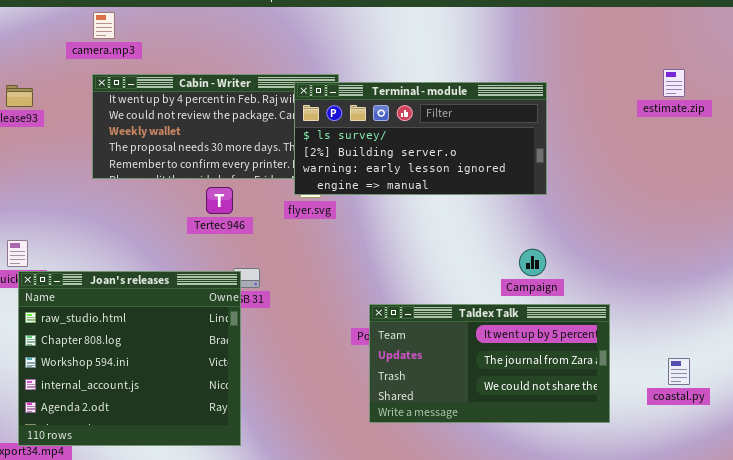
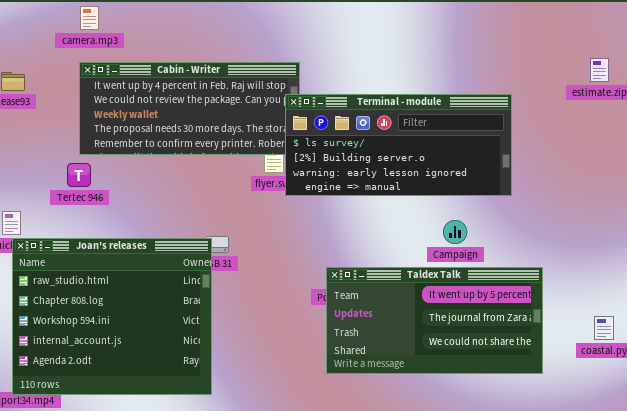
Terminal - module: [294,82,547,195] -> [285,94,512,196], moved
Tertec 946: [206,187,233,214] -> [67,163,91,187], moved
Campaign: [519,249,546,276] -> [443,220,467,244], moved

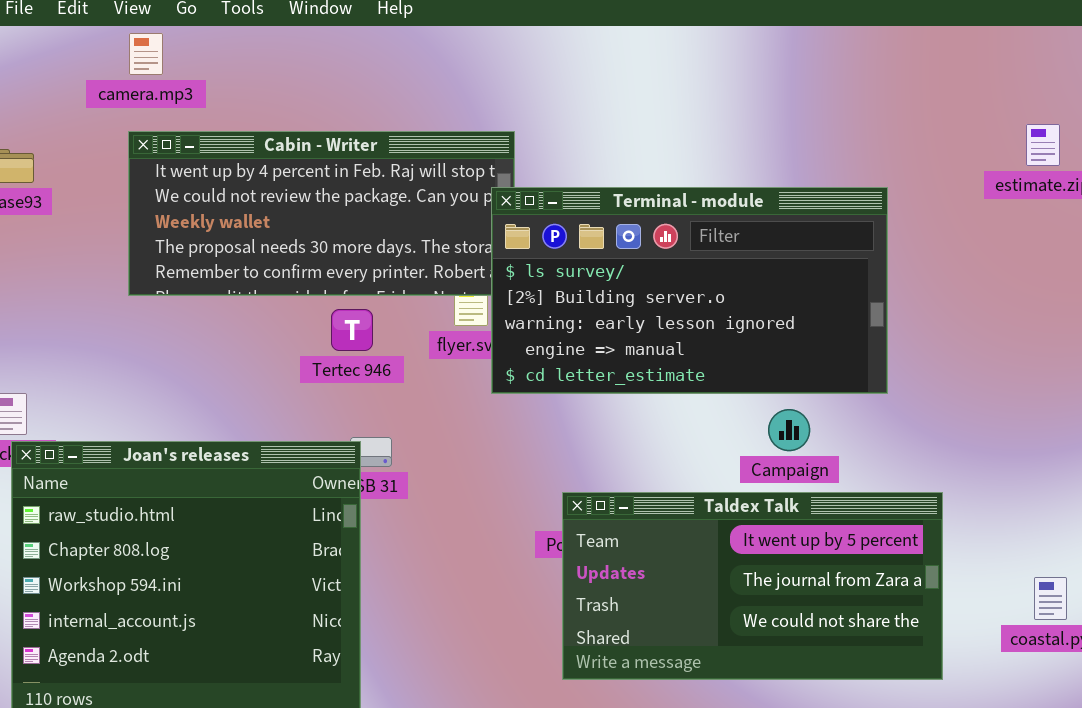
Terminal - module: [285,94,512,196] -> [491,187,888,394], resized
Tertec 946: [67,163,91,187] -> [331,309,373,351], moved

